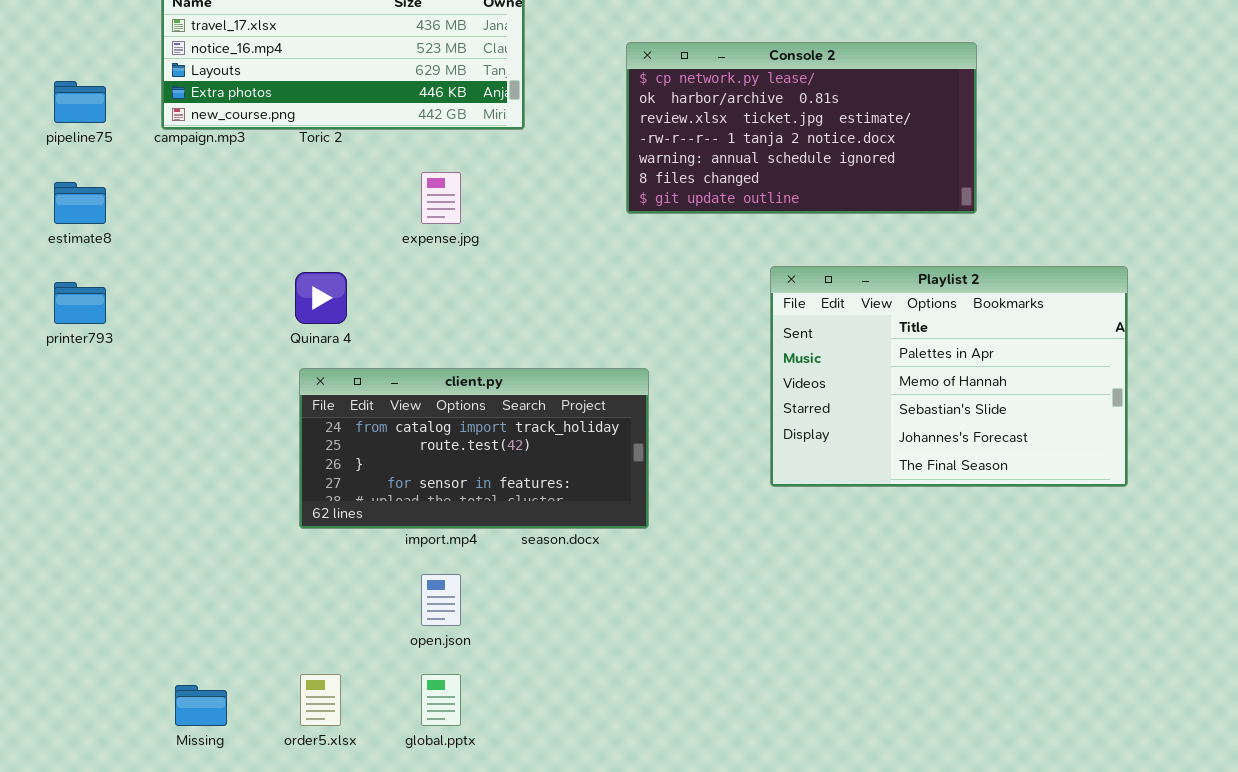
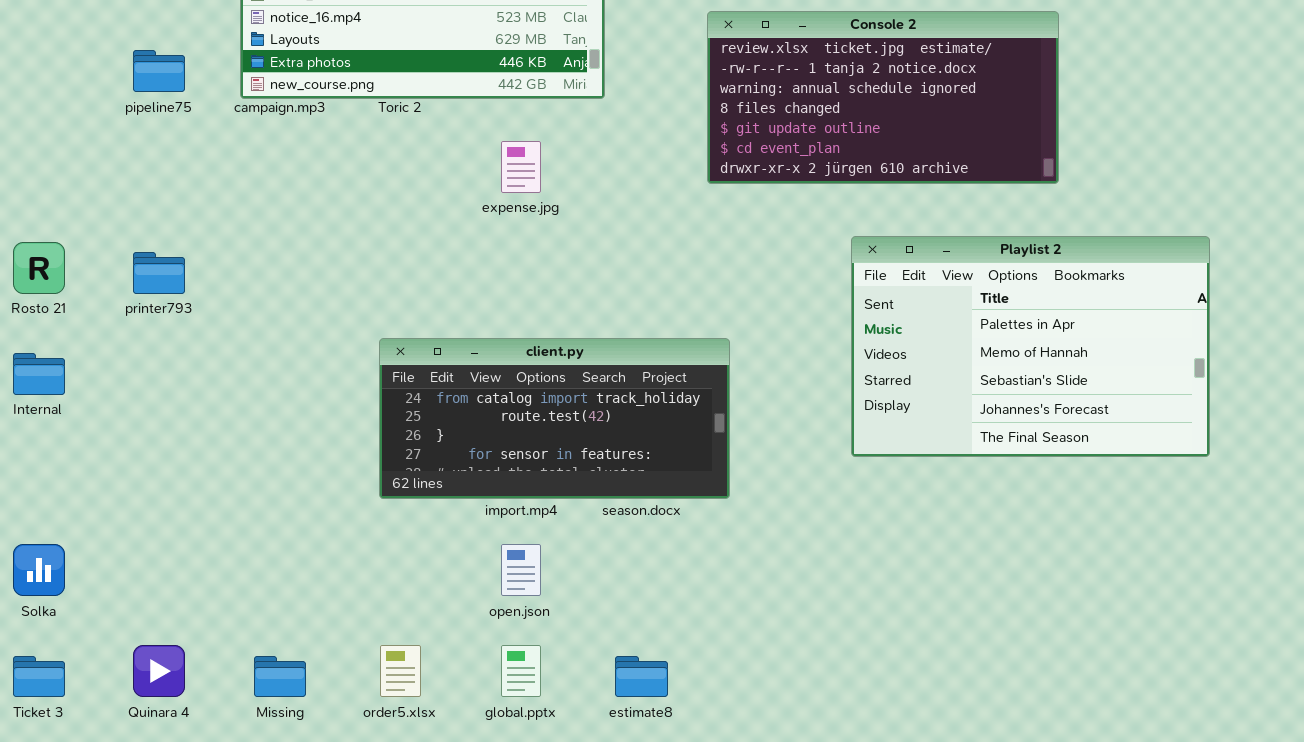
Console 2: [626,42,977,214] -> [707,11,1059,184], scrolled down 2 rows
estimate8: [54,182,106,224] -> [615,656,668,697], moved
Quinara 4: [295,272,347,324] -> [133,645,185,697], moved

